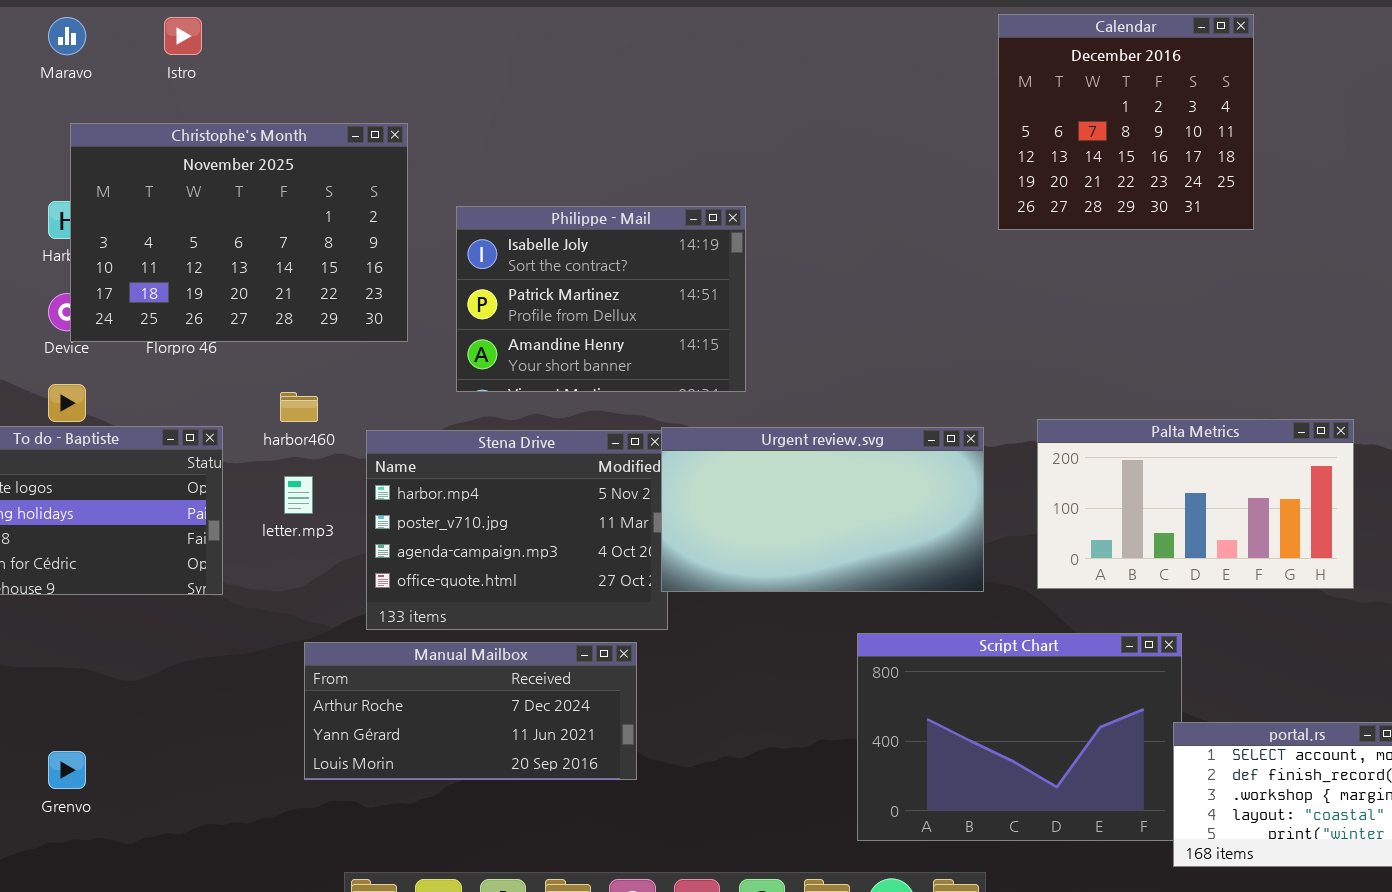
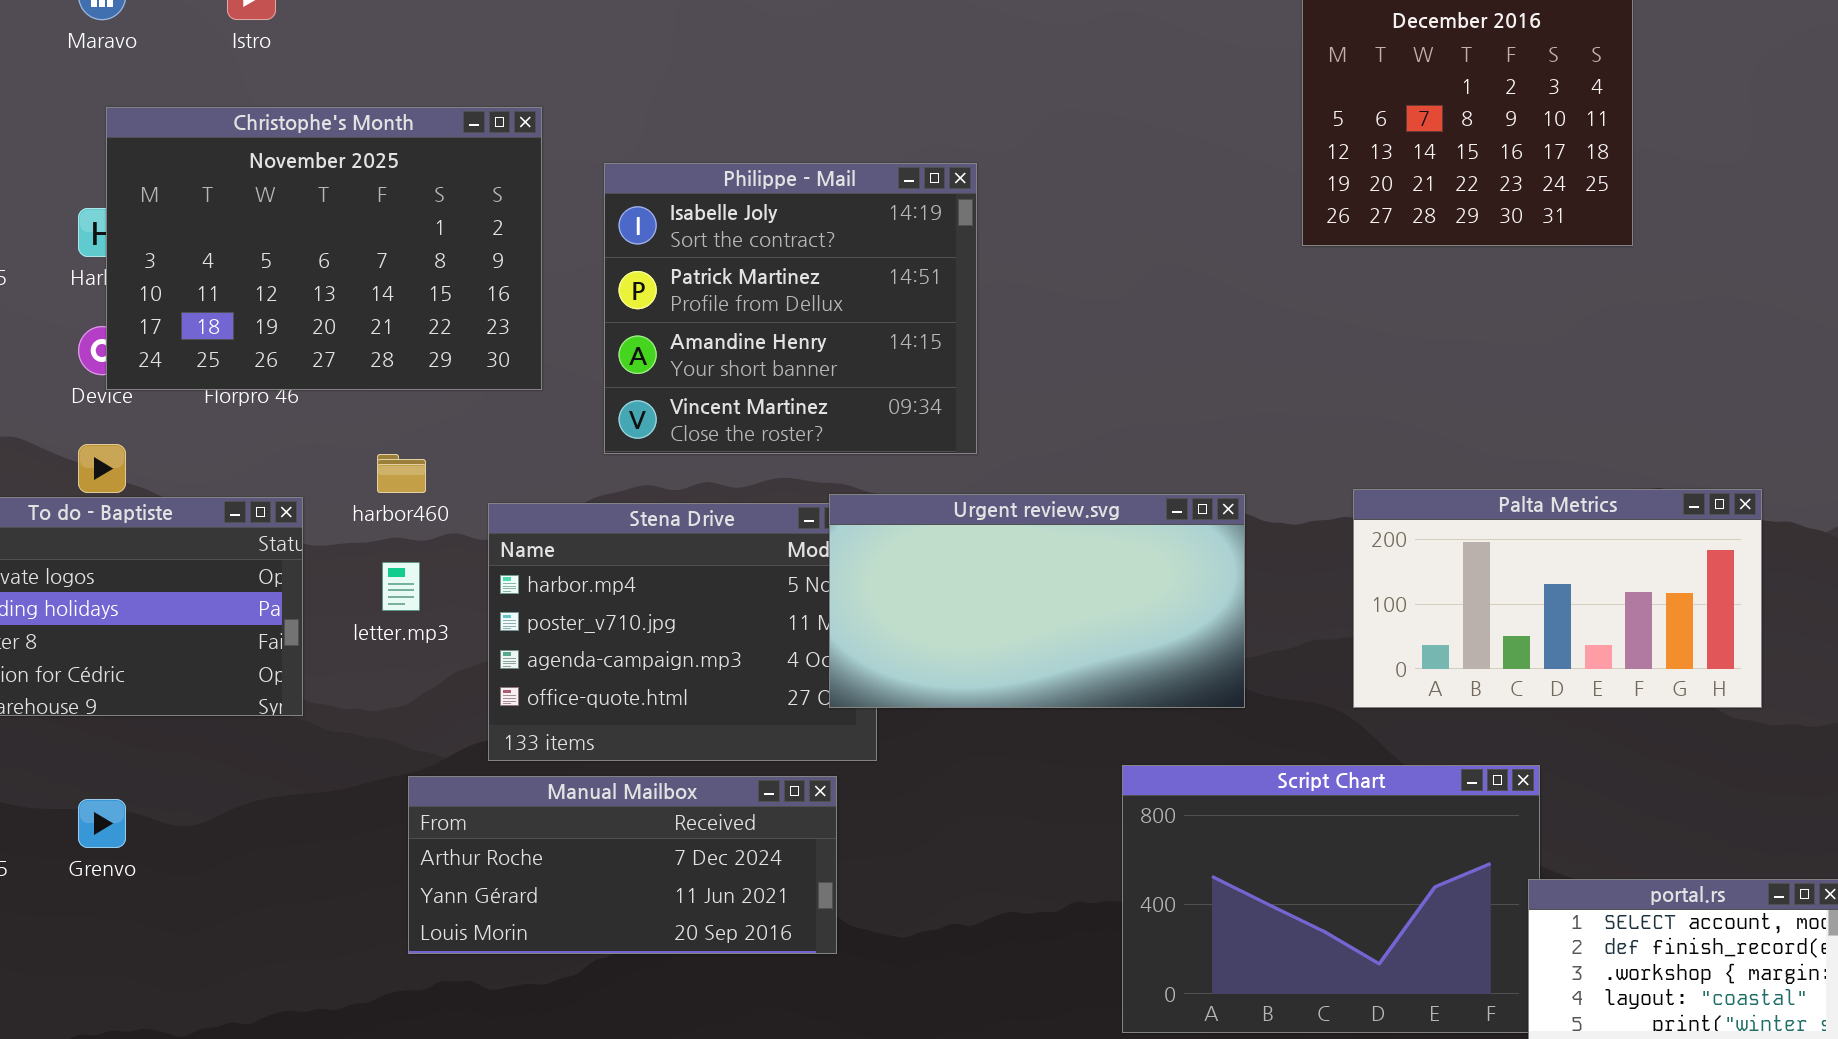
Philippe - Mail: [456,206,746,392] -> [604,163,977,454], resized
Urgent review.svg: [661,427,984,592] -> [829,494,1245,708], moved
Grenvo: [48,751,86,789] -> [78,799,126,848], moved

